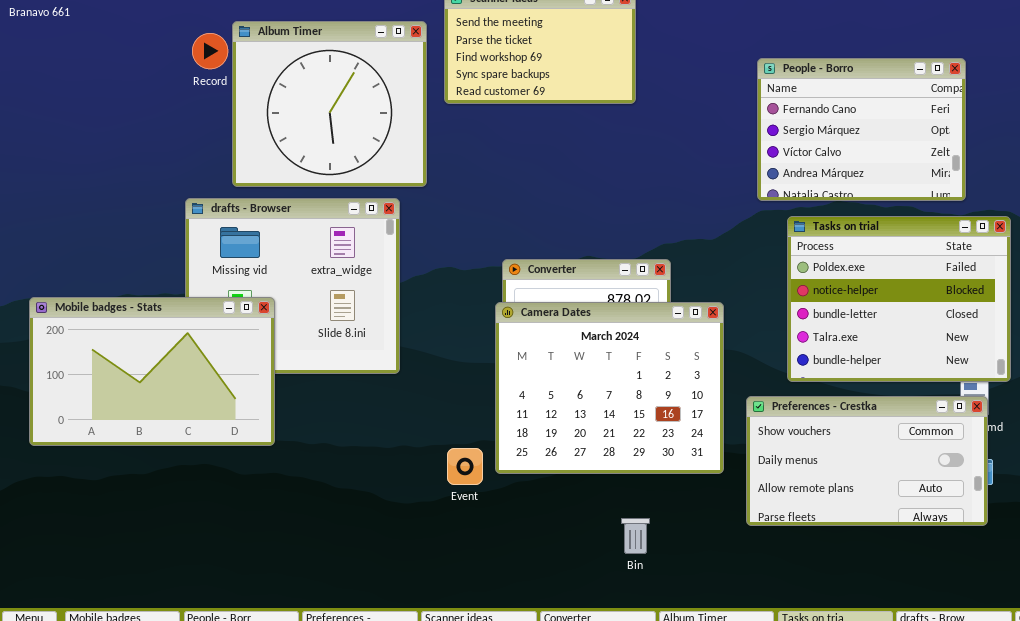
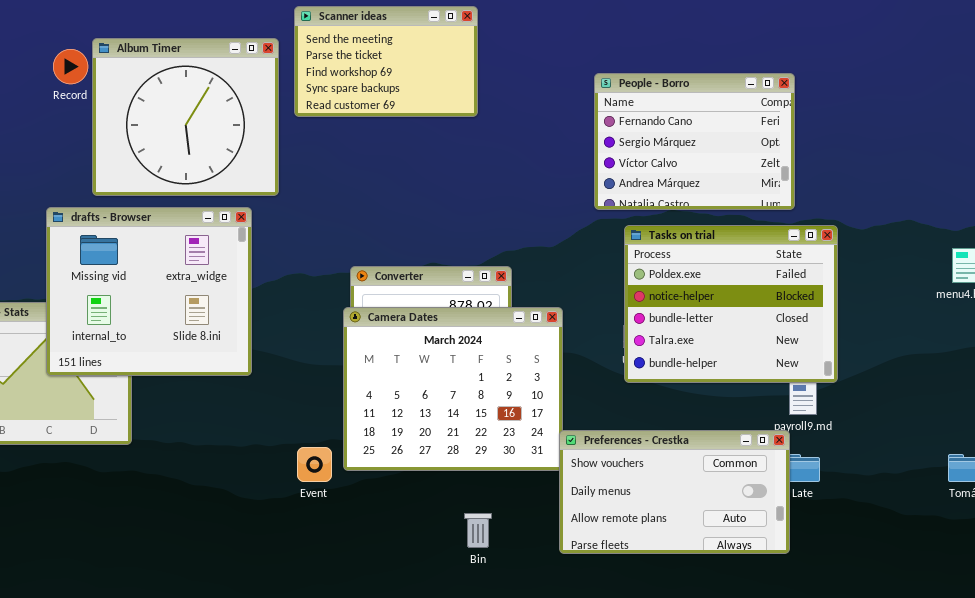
drafts - Browser: [185,198,400,374] -> [46,207,252,376], raised
Preferences - Crestka: [746,396,988,526] -> [559,430,790,554], moved

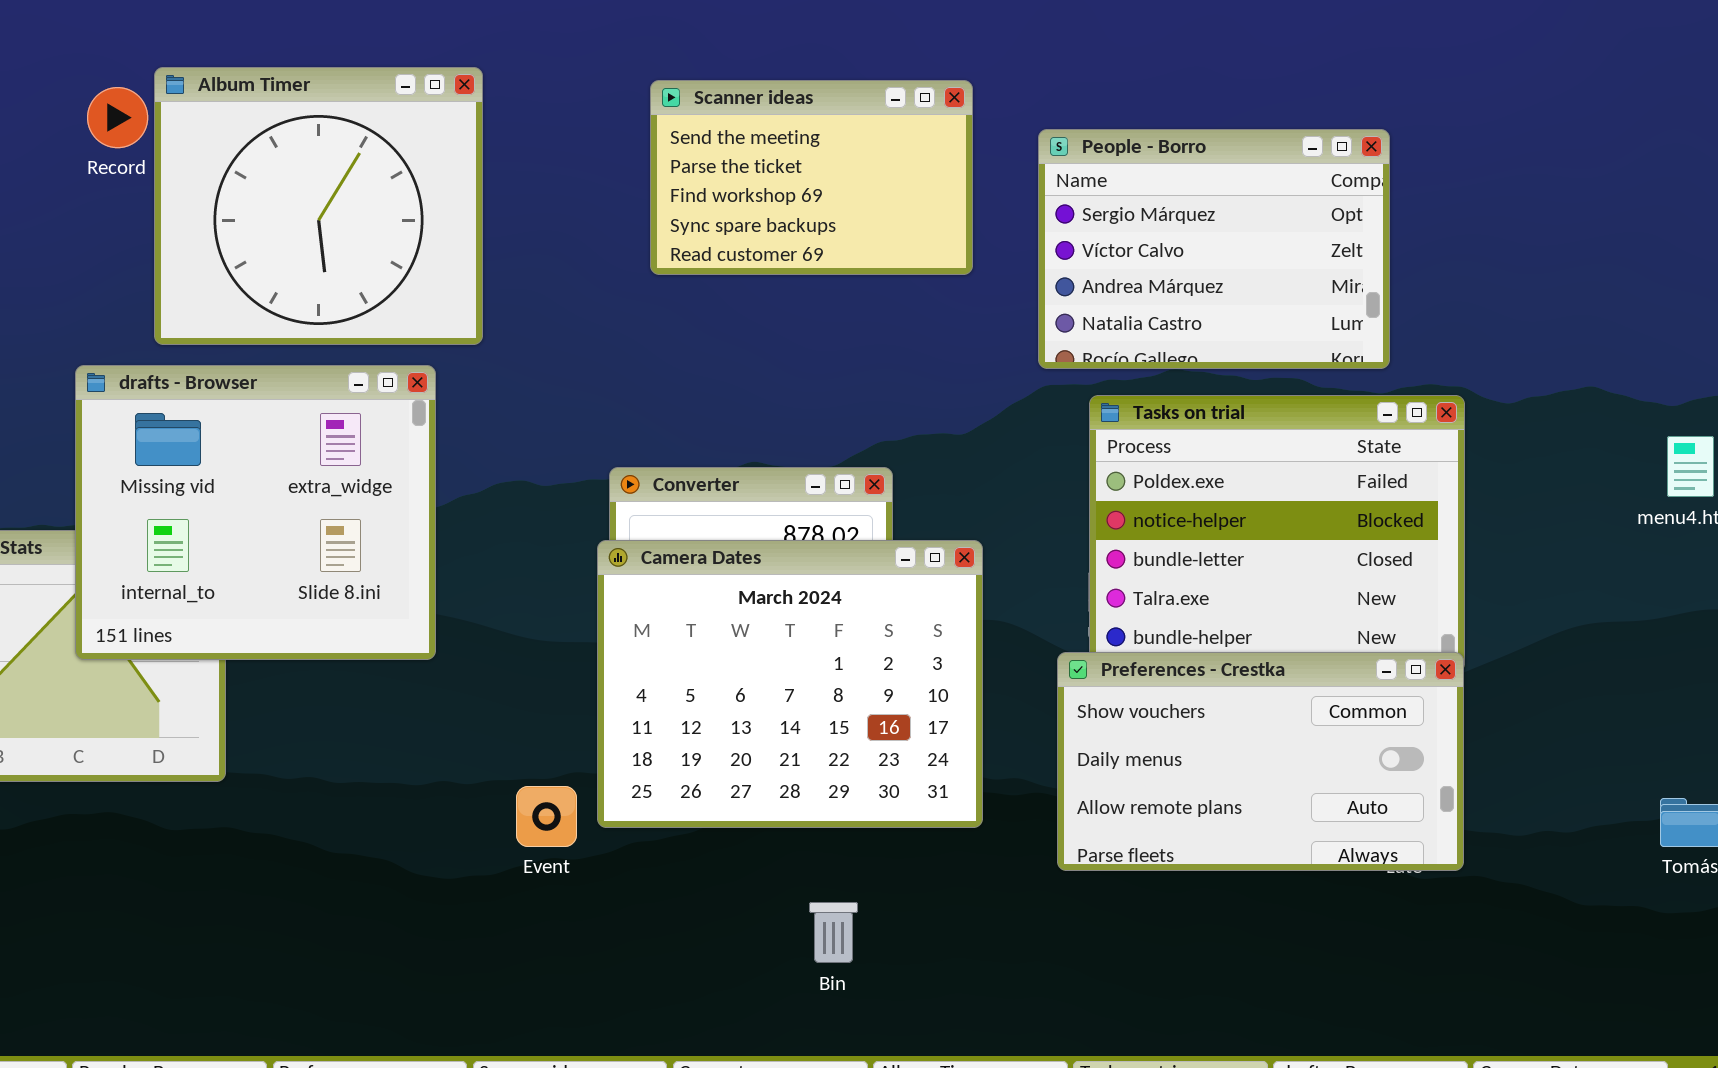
Scanner ideas: [294,6,478,117] -> [650,80,973,275], moved
People - Borro: [594,73,795,210] -> [1038,129,1390,369], scrolled down 1 row
Preferences - Crestka: [559,430,790,554] -> [1057,652,1464,871], moved

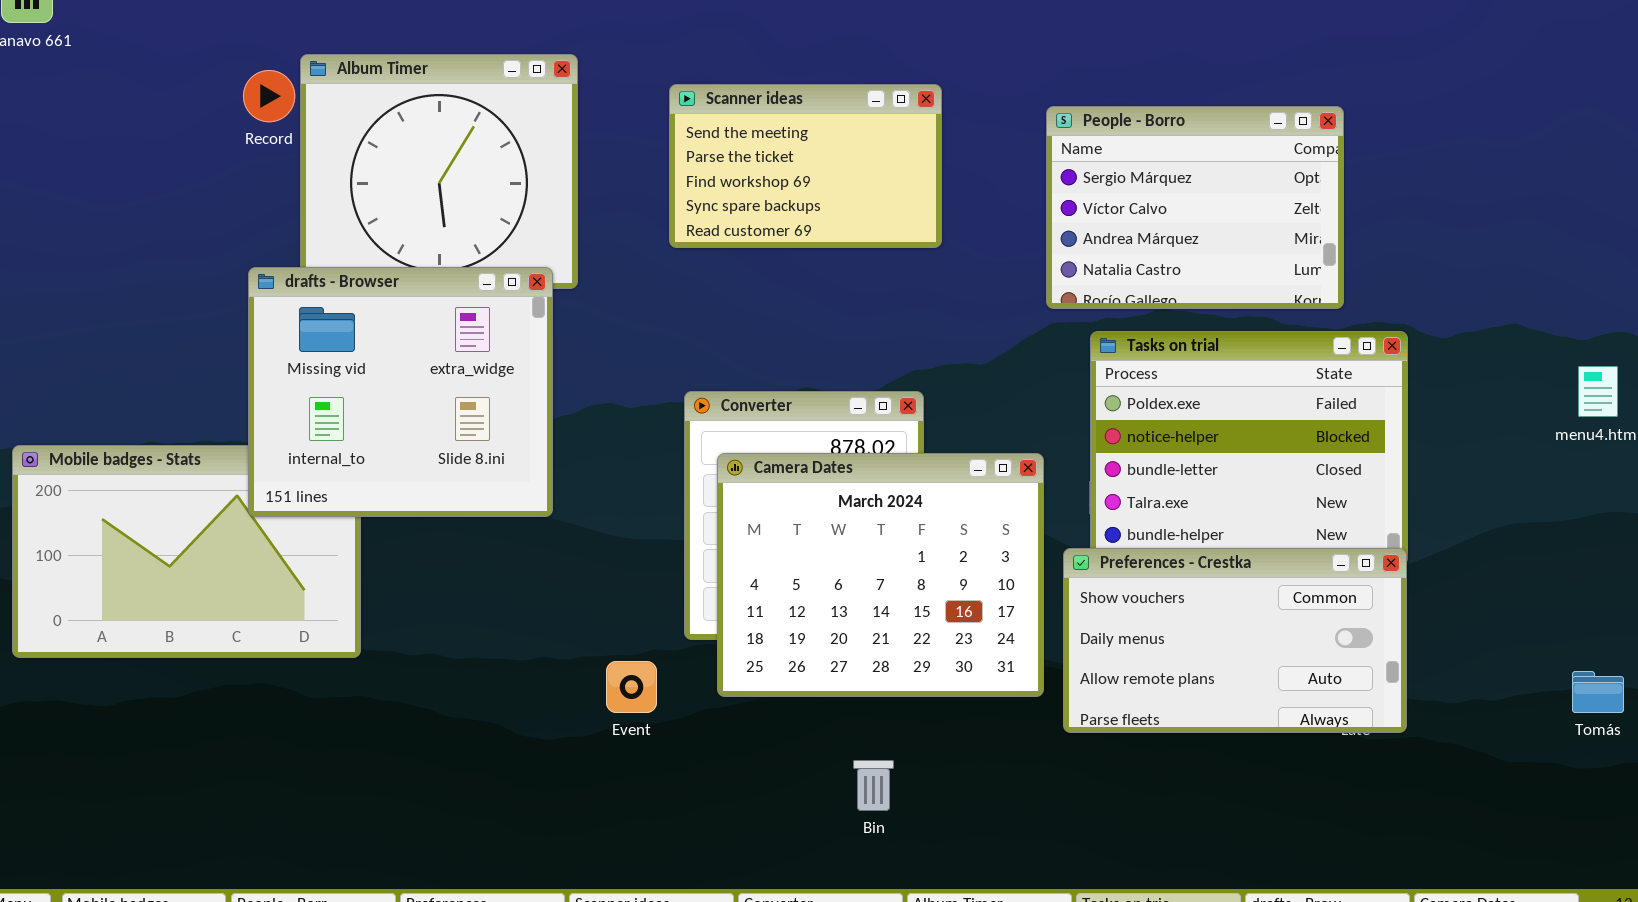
Scanner ideas: [650,80,973,275] -> [669,84,942,248], moved
drafts - Browser: [75,365,436,660] -> [248,267,553,517], moved
Camera Dates: [597,540,983,828] -> [717,453,1044,697], moved

